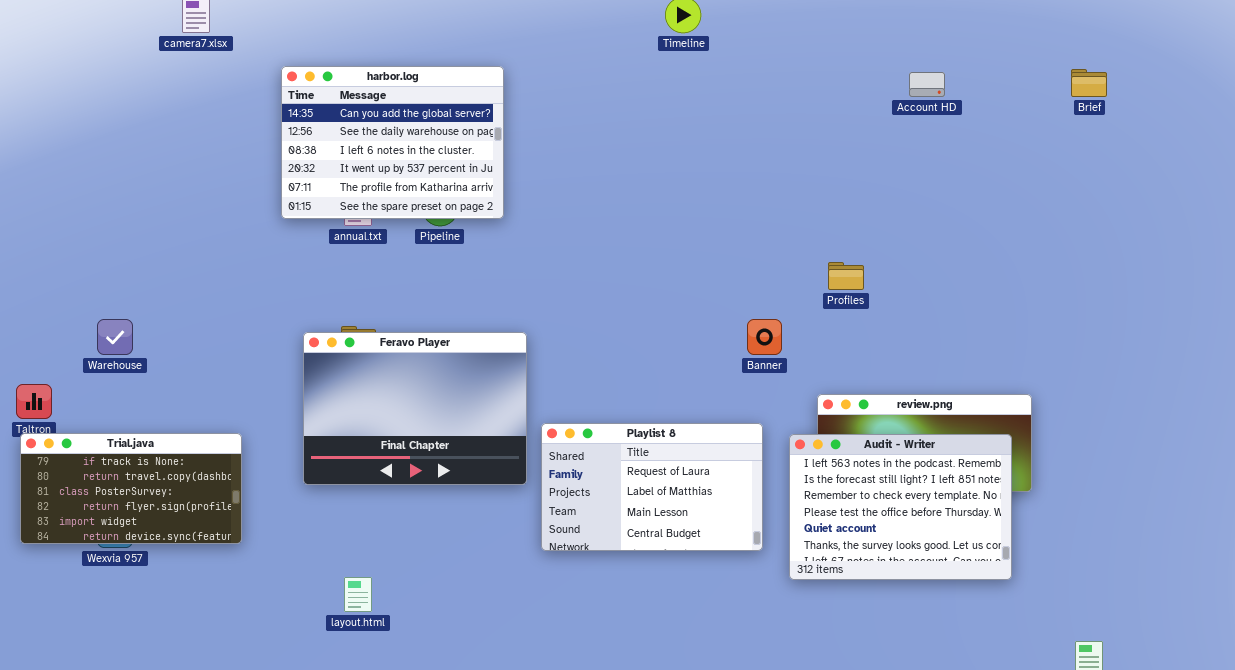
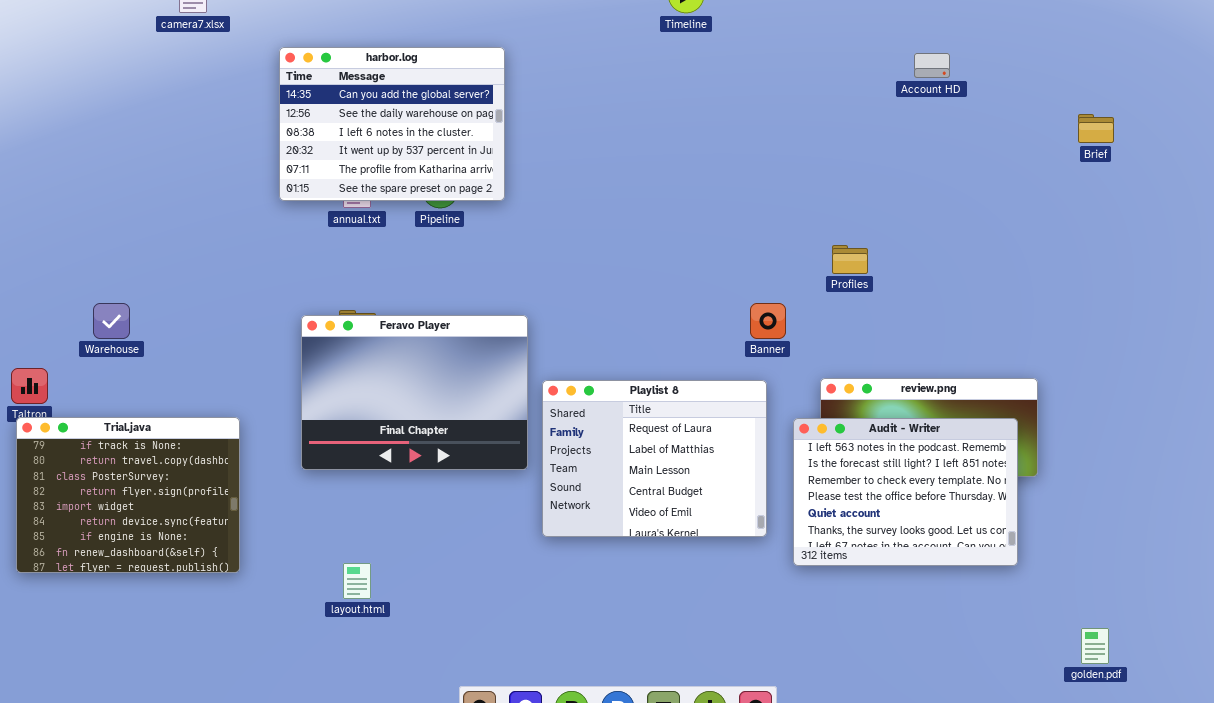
Brief: [1071,69,1107,97] -> [1078,114,1114,143], moved
Playlist 8: [541,423,763,551] -> [542,380,767,537], resized
Trial.java: [20,433,242,544] -> [16,417,240,573], resized

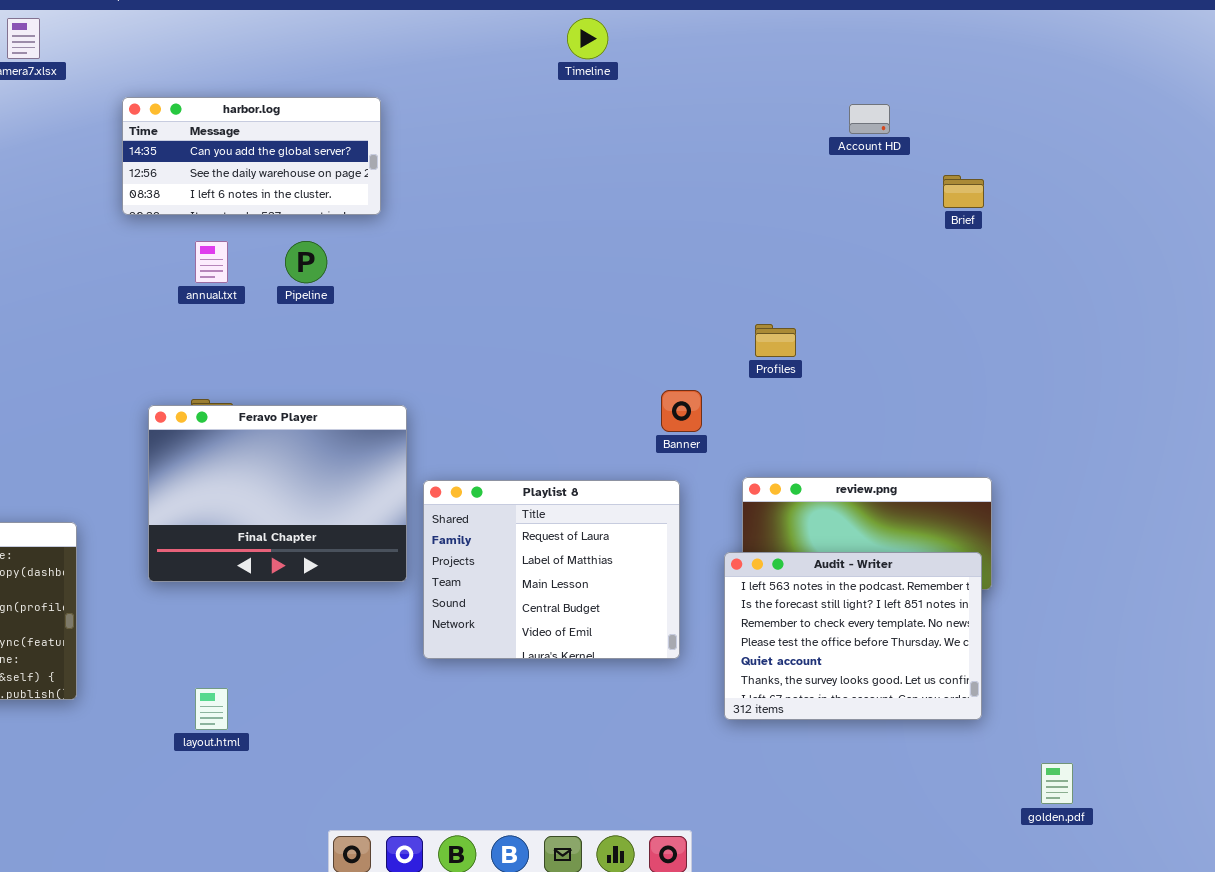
harbor.log: [279,47,505,201] -> [122,97,381,215], resized
Brief: [1078,114,1114,143] -> [943,175,984,208], moved
Audit - Writer: [793,418,1018,566] -> [724,552,982,720], moved

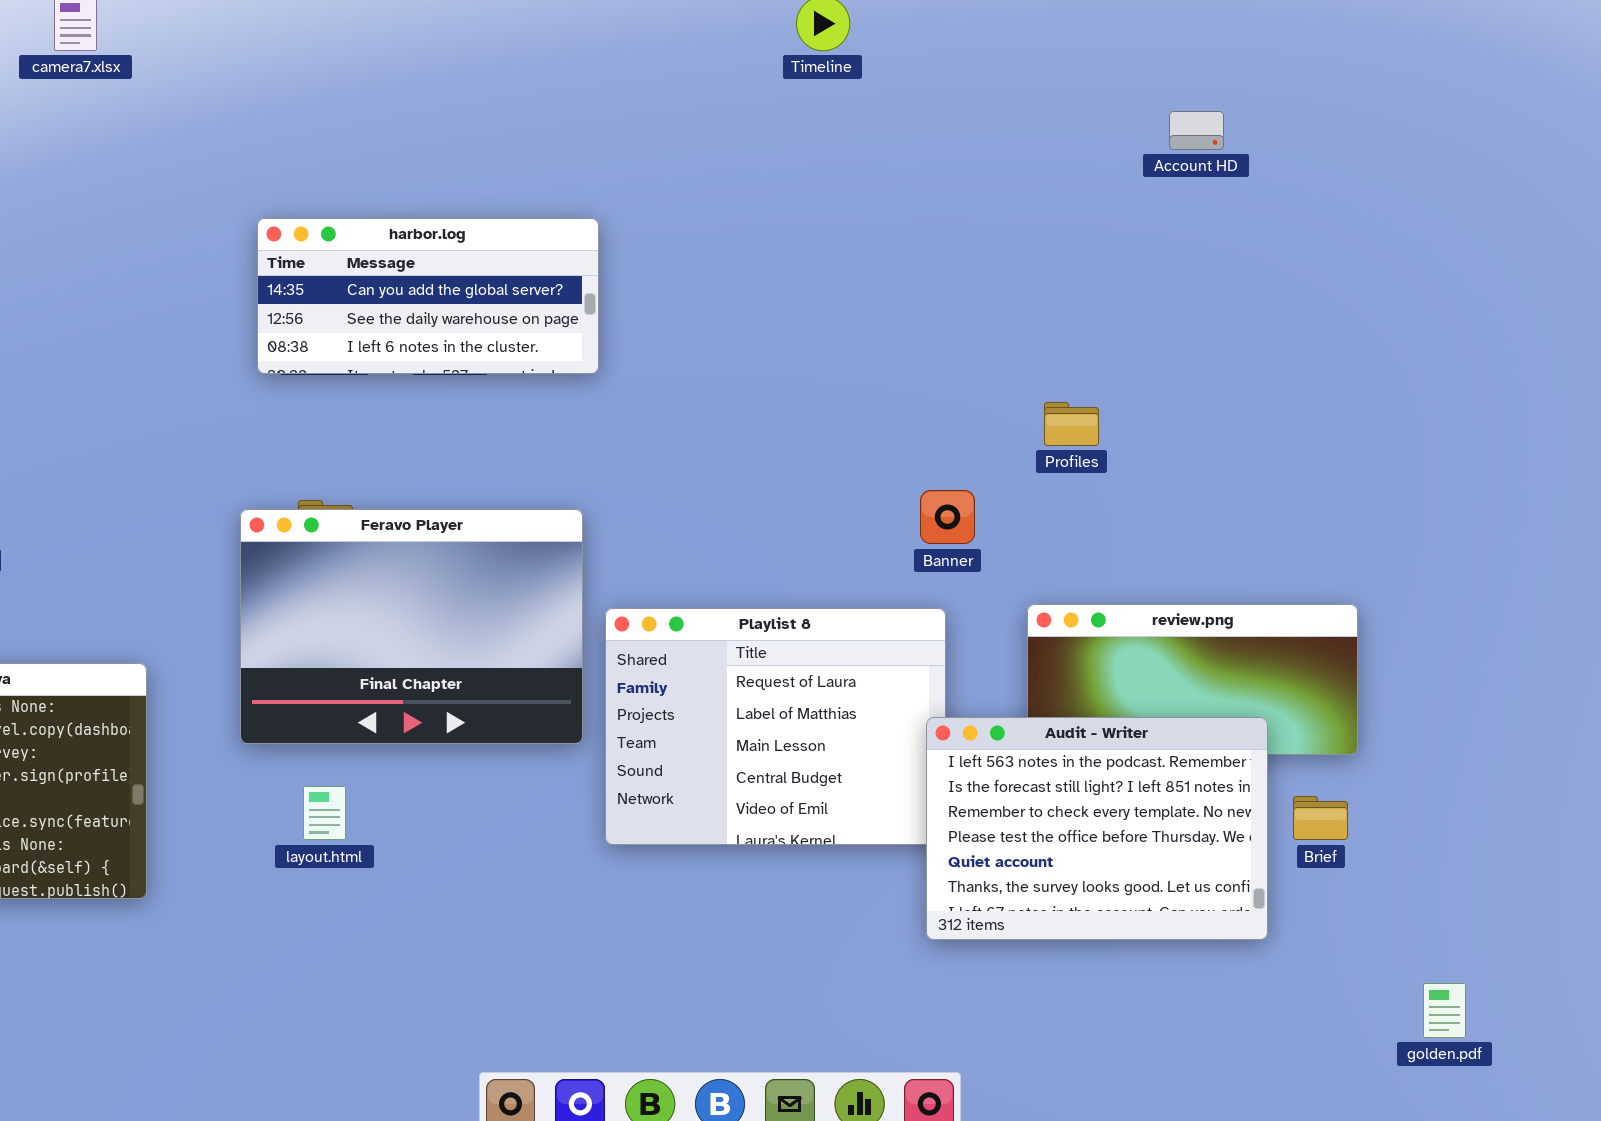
harbor.log: [122,97,381,215] -> [257,218,599,374], moved
Brief: [943,175,984,208] -> [1293,796,1348,840], moved
Audit - Writer: [724,552,982,720] -> [926,717,1268,940], moved
layout.html: [195,688,228,730] -> [303,786,346,840], moved

